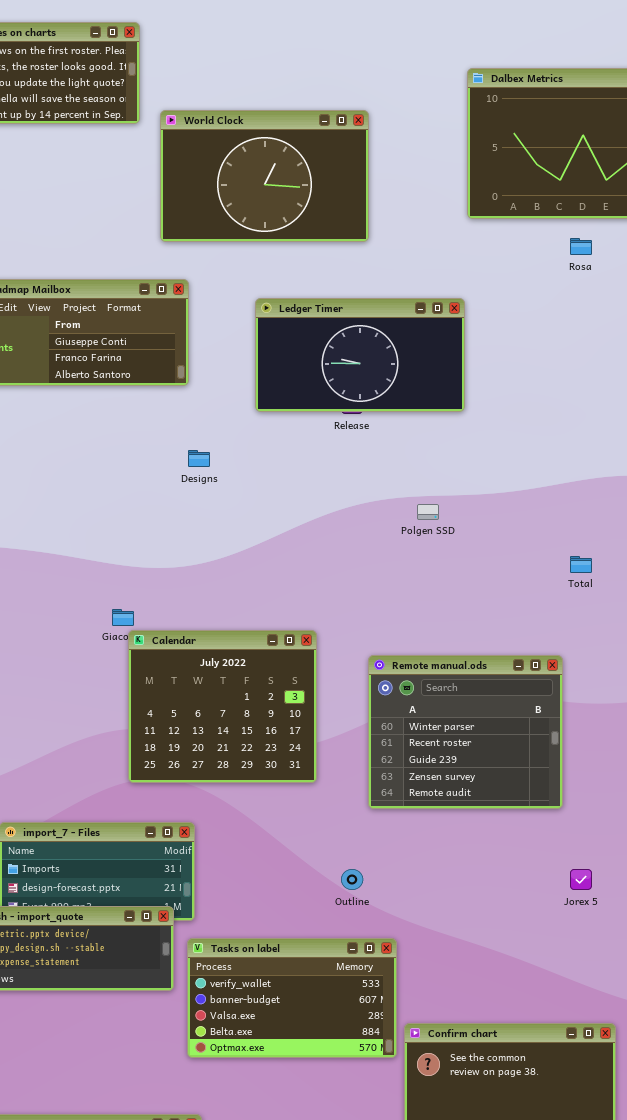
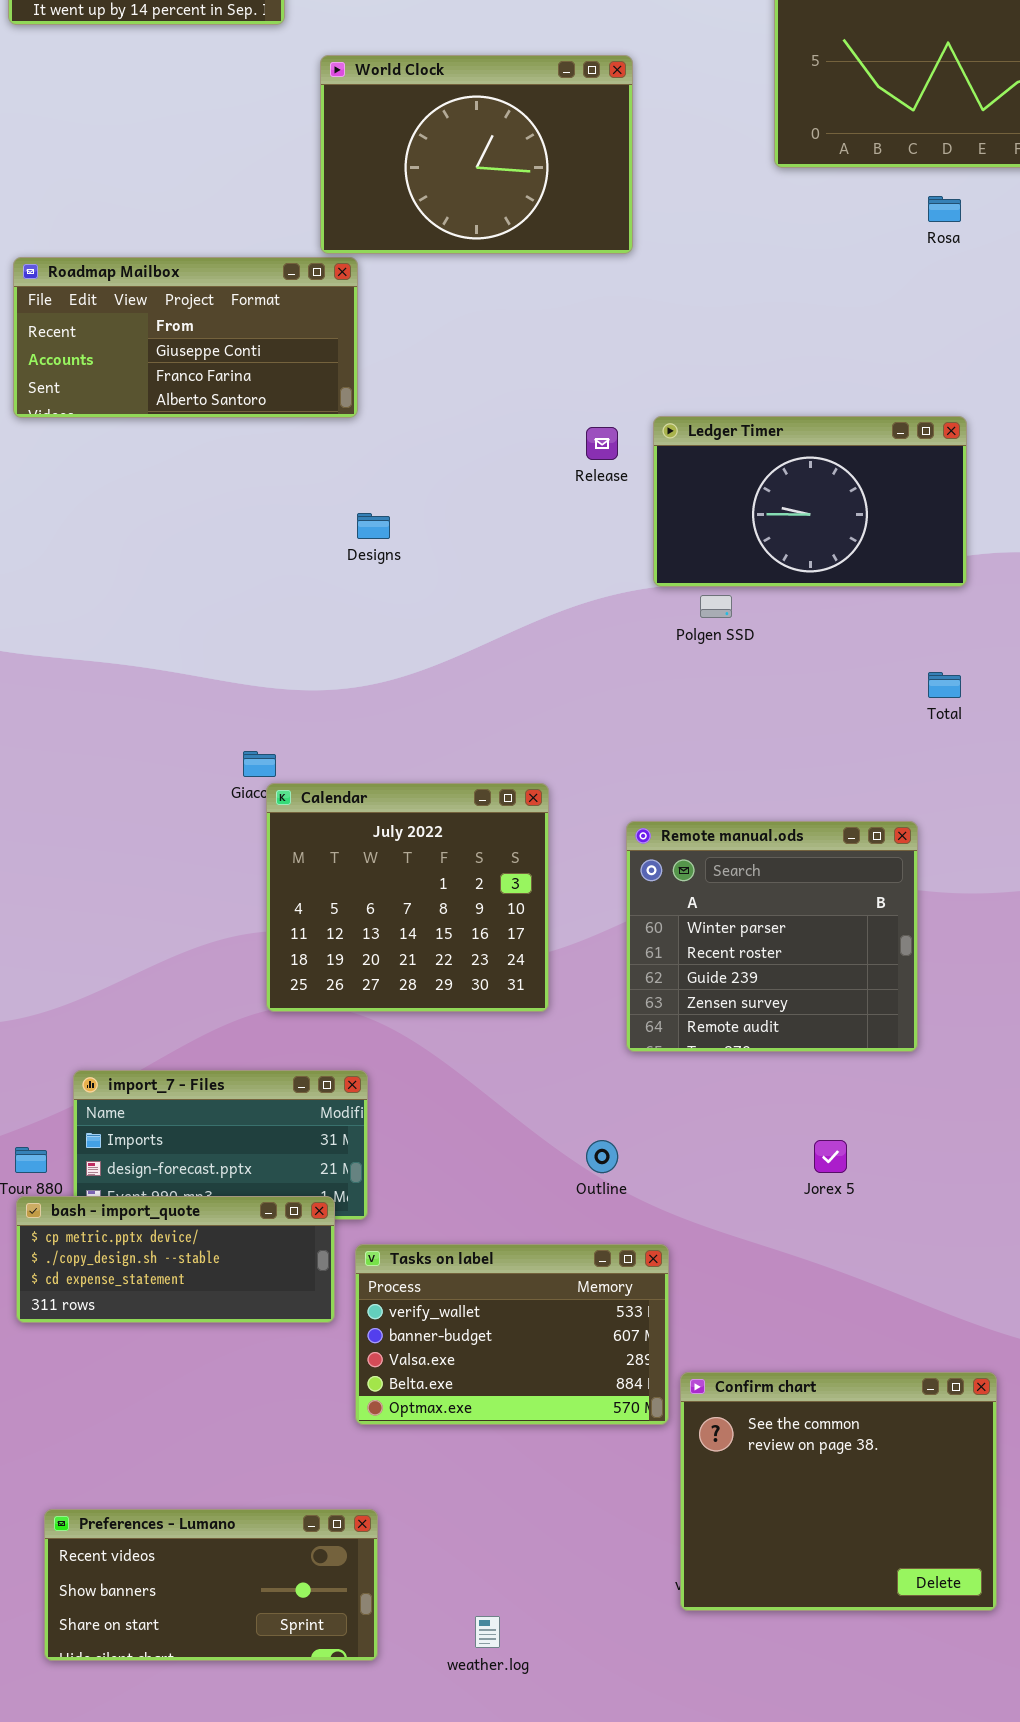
World Clock: [160,110,369,242] -> [320,55,633,254], moved
Ledger Timer: [255,298,465,412] -> [653,416,967,587], moved
Jorex 5: [570,869,592,890] -> [814,1140,847,1173], moved

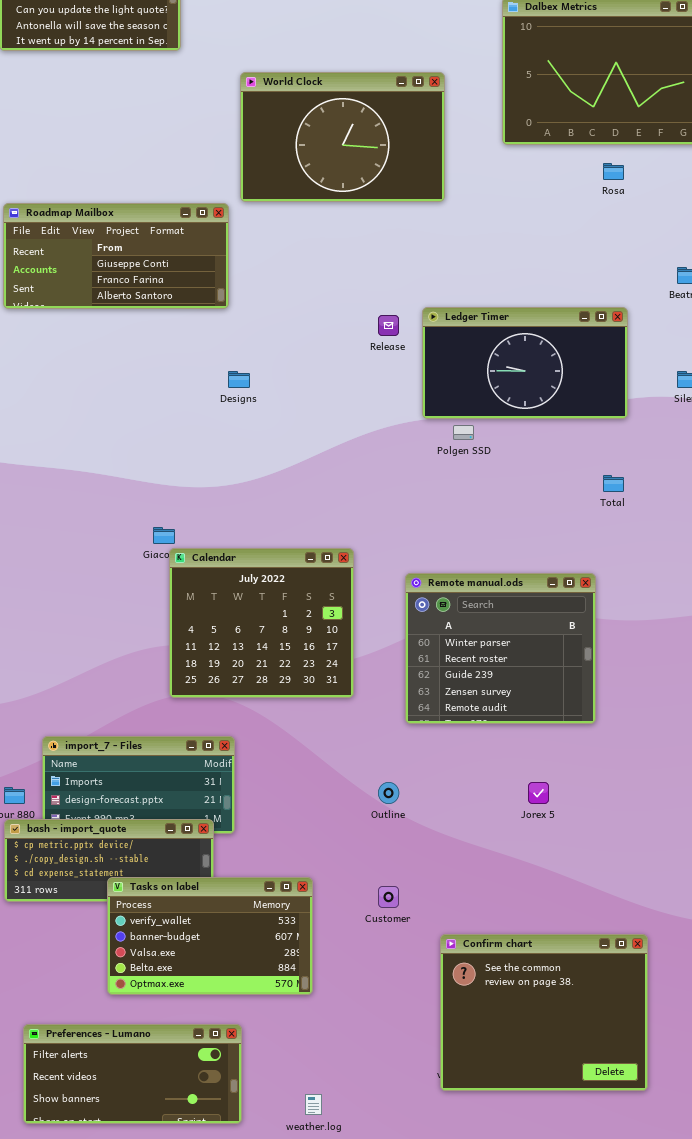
World Clock: [320,55,633,254] -> [240,72,445,202], moved
Tasks on label: [355,1244,669,1425] -> [107,877,313,995], moved
Preferences - Lumano: [44,1509,378,1661] -> [23,1024,242,1124], scrolled up 1 row

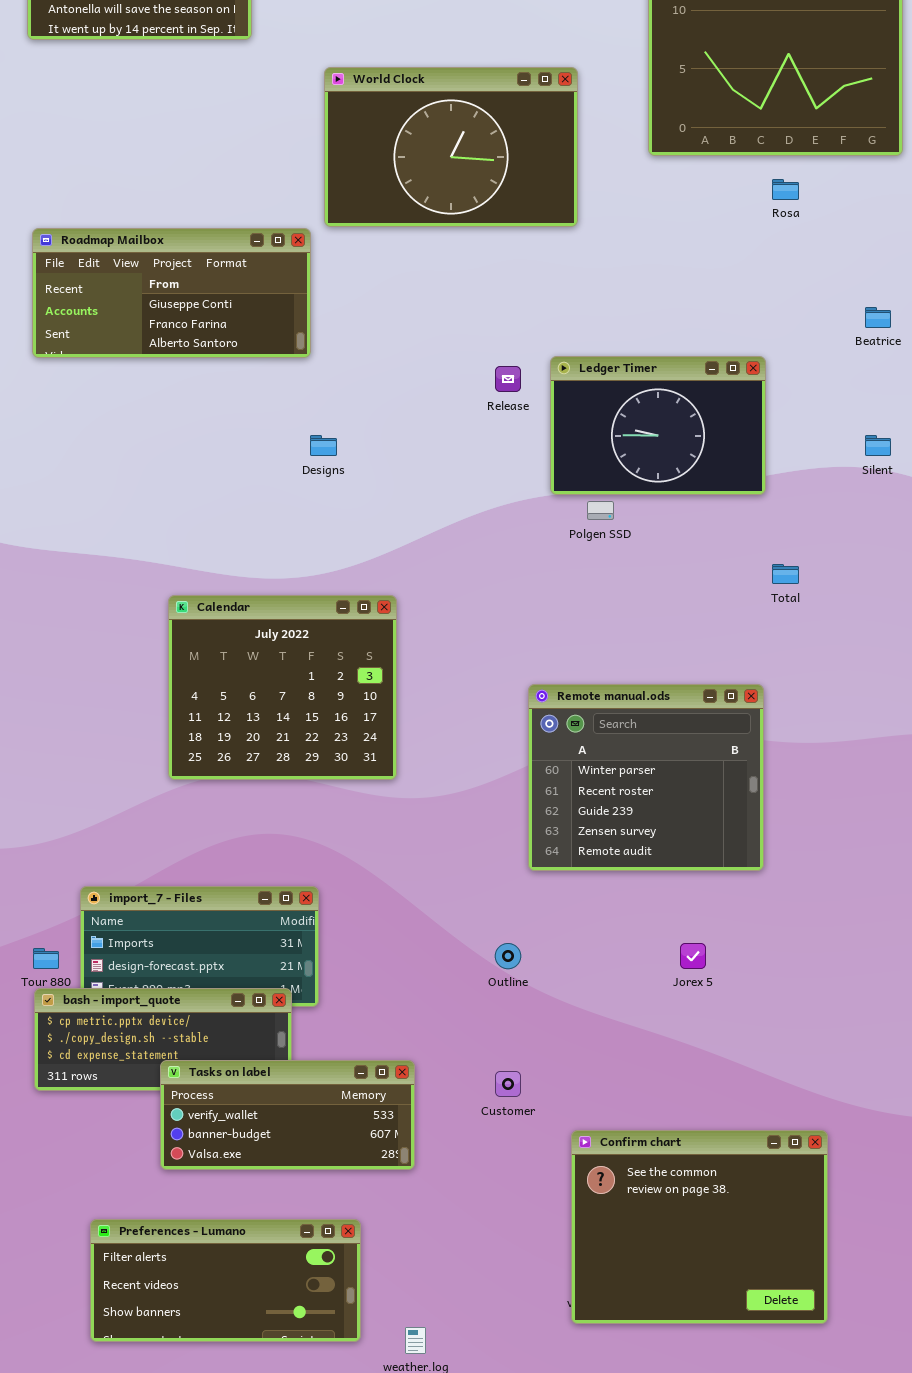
Ledger Timer: [422,307,628,419] -> [550,356,766,495], resized
Calendar: [169,548,354,698] -> [168,595,397,780], moved
Tasks on label: [107,877,313,995] -> [160,1060,415,1170], resized
Preferences - Lumano: [23,1024,242,1124] -> [90,1219,361,1342], moved

